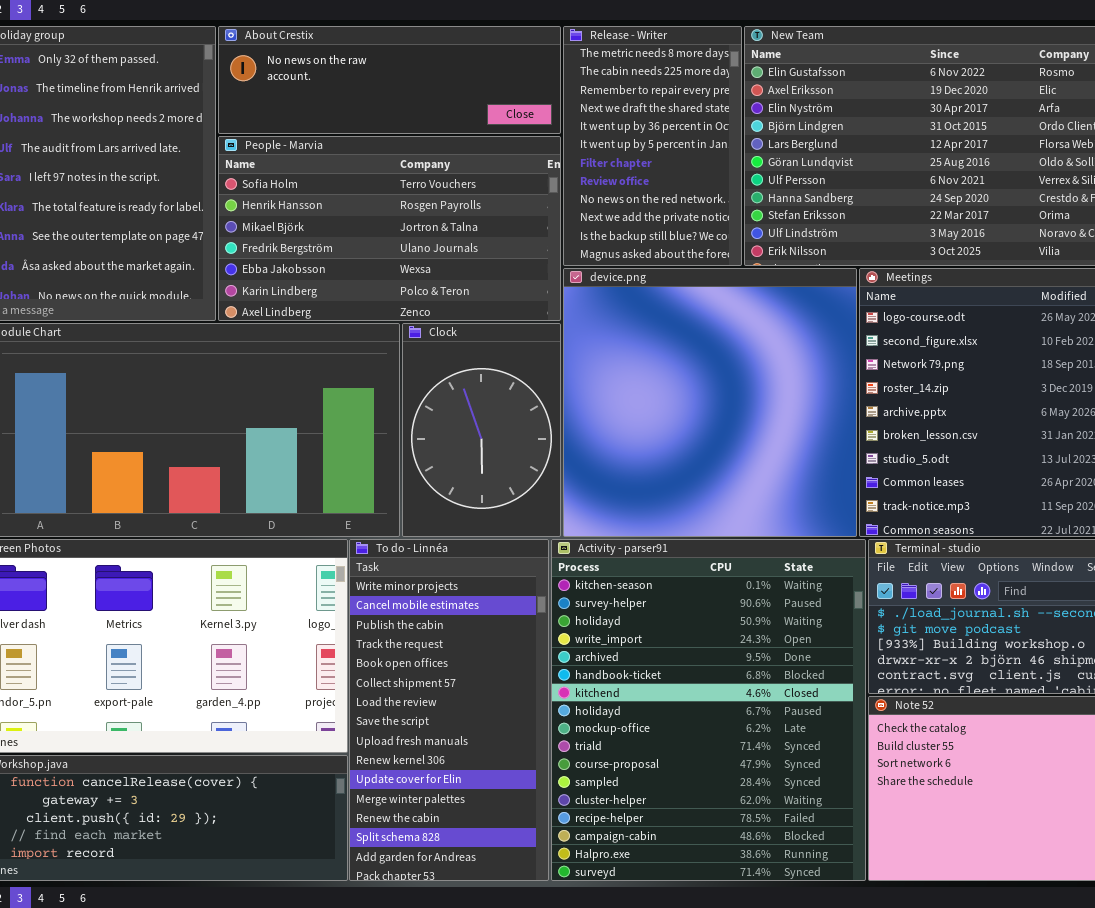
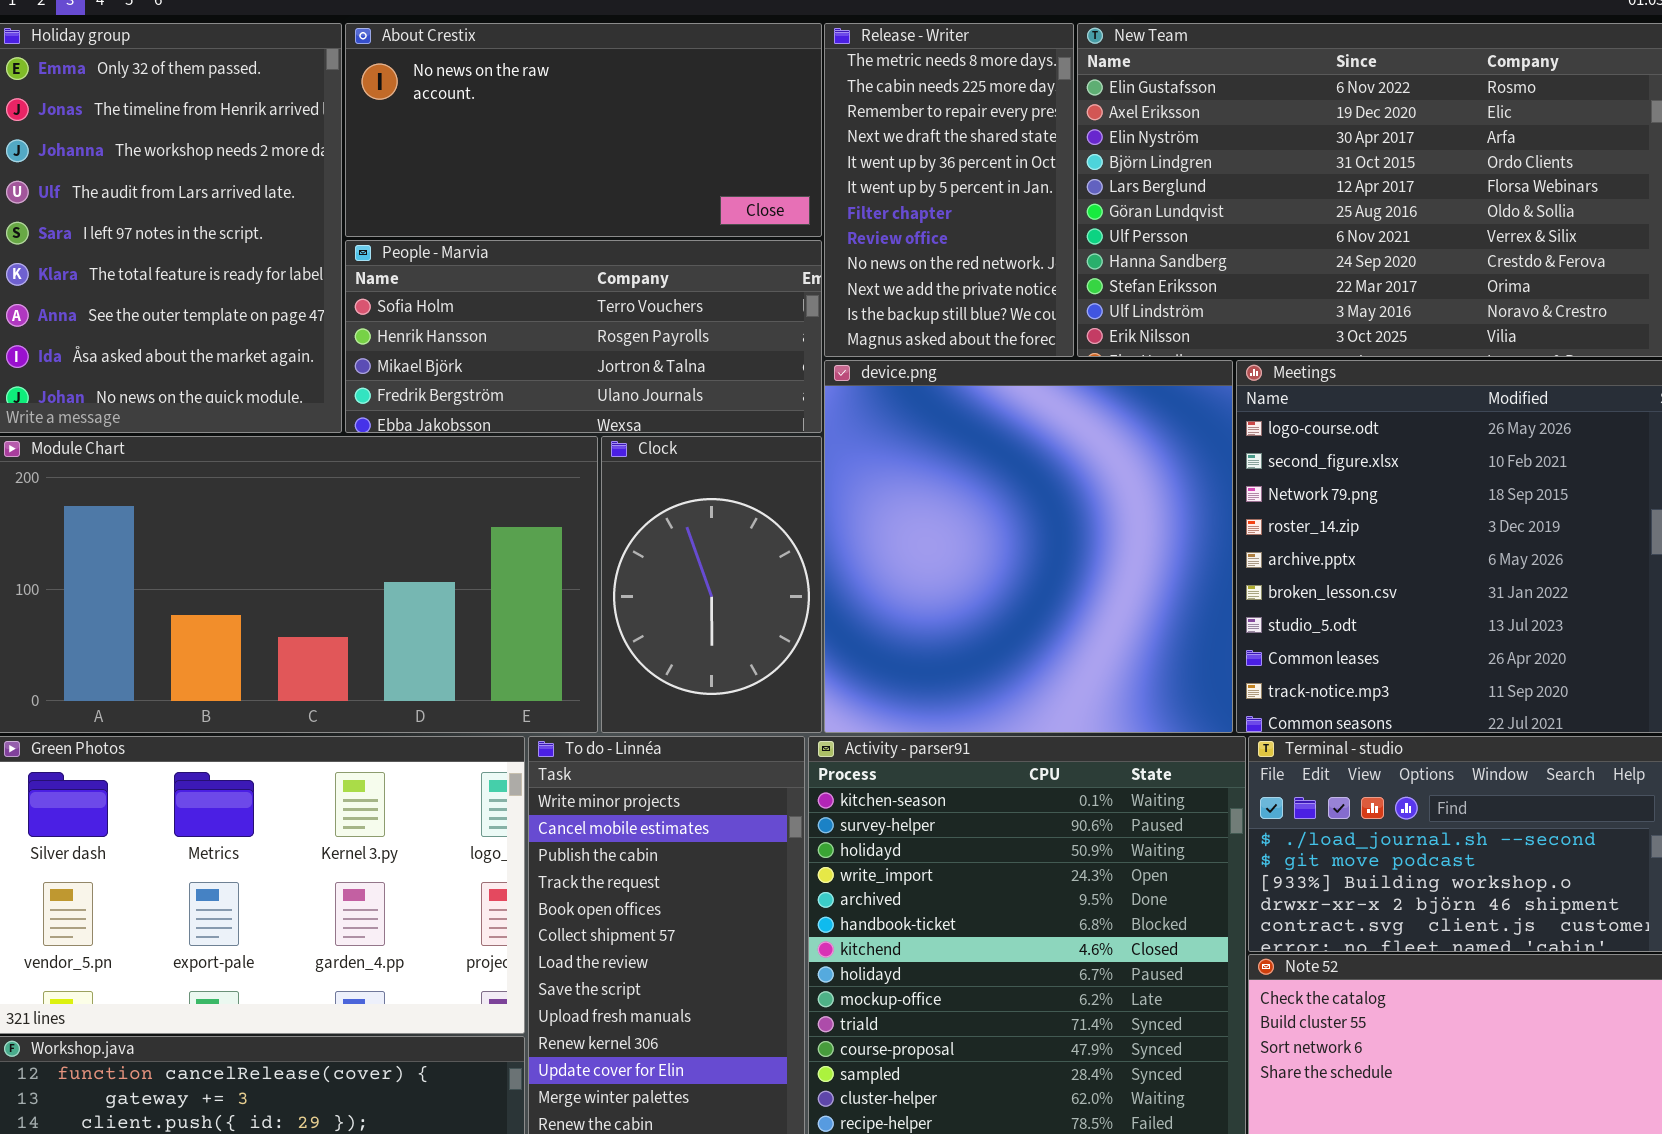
About Crestix: [218,26,561,134] -> [345,23,822,237], resized
People - Marvia: [218,136,561,321] -> [345,240,822,433], resized

